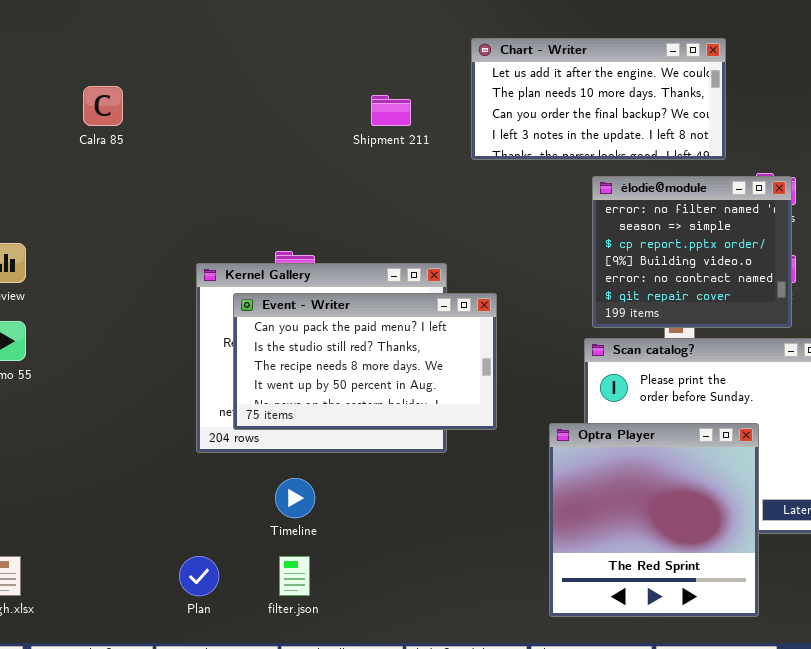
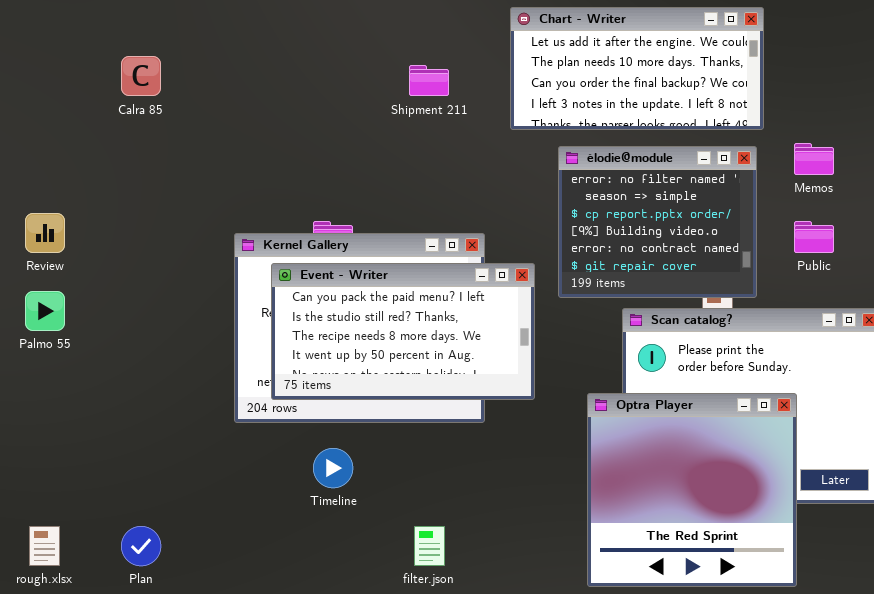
élodie@module: [592,176,792,328] -> [558,146,757,298], moved
Plan: [179,556,219,596] -> [121,526,161,566], moved
filter.json: [279,556,310,596] -> [414,526,445,566], moved

